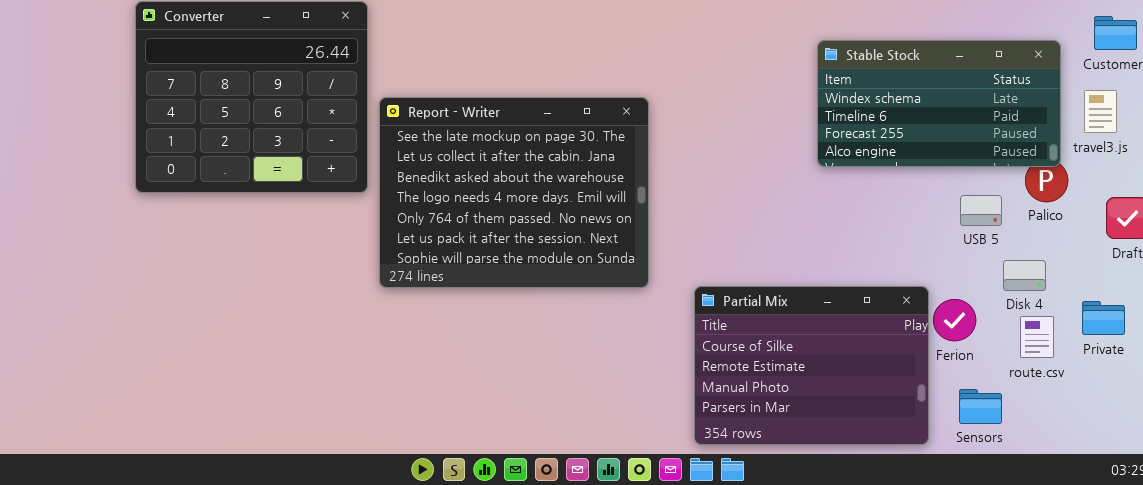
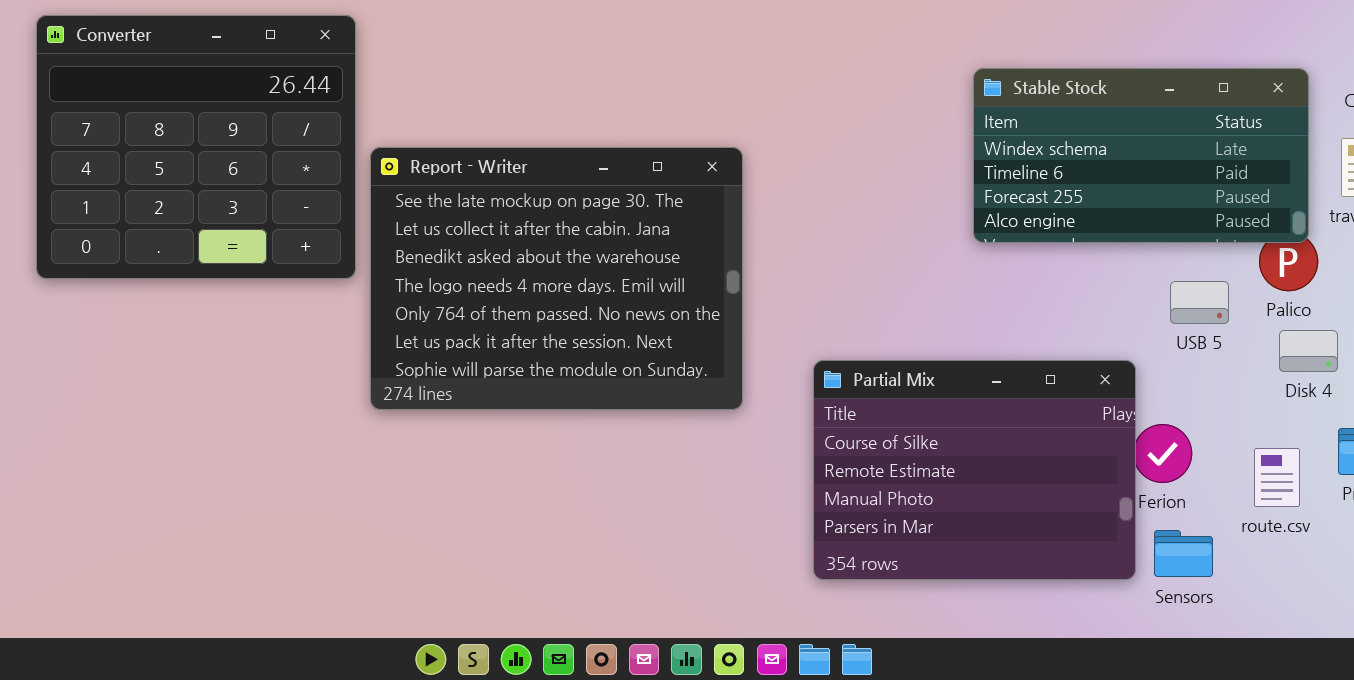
Disk 4: [1003,260,1046,291] -> [1279,330,1338,372], moved
Partial Mix: [694,286,929,445] -> [813,360,1136,580], moved
Sensors: [959,389,1002,424] -> [1154,530,1213,577], moved

